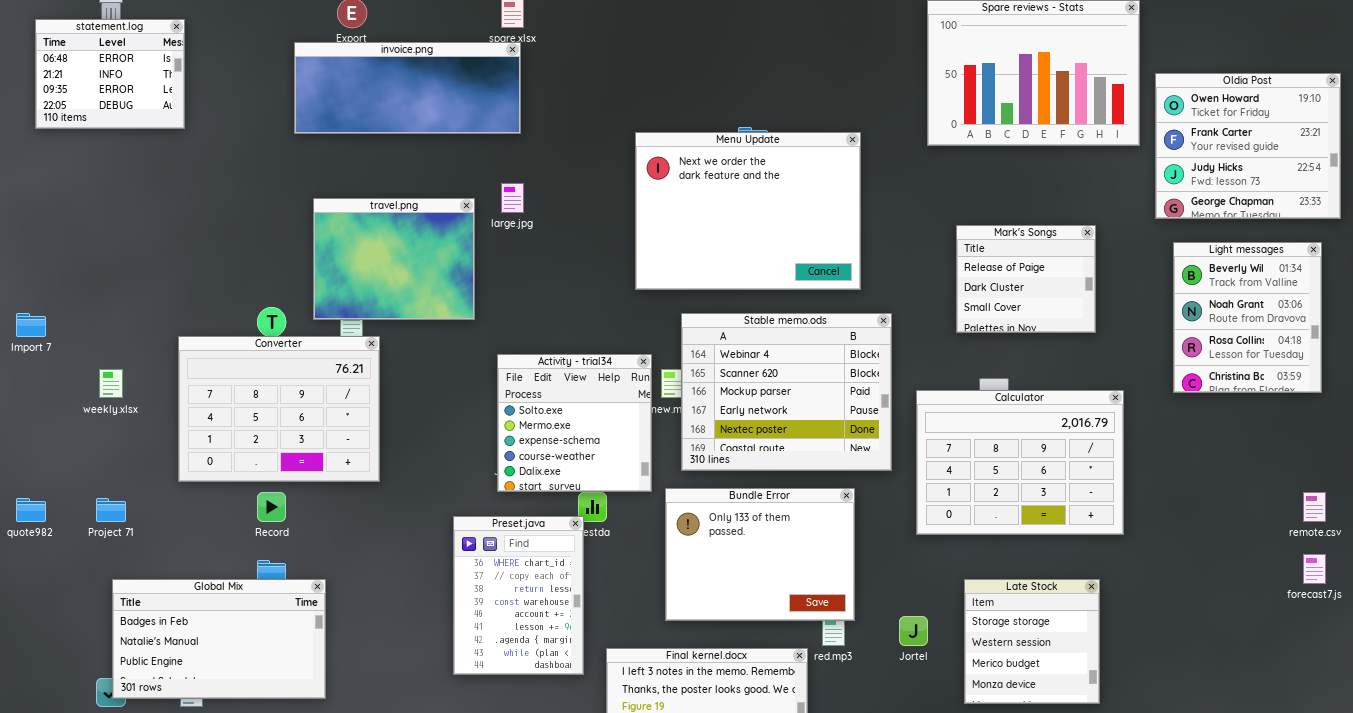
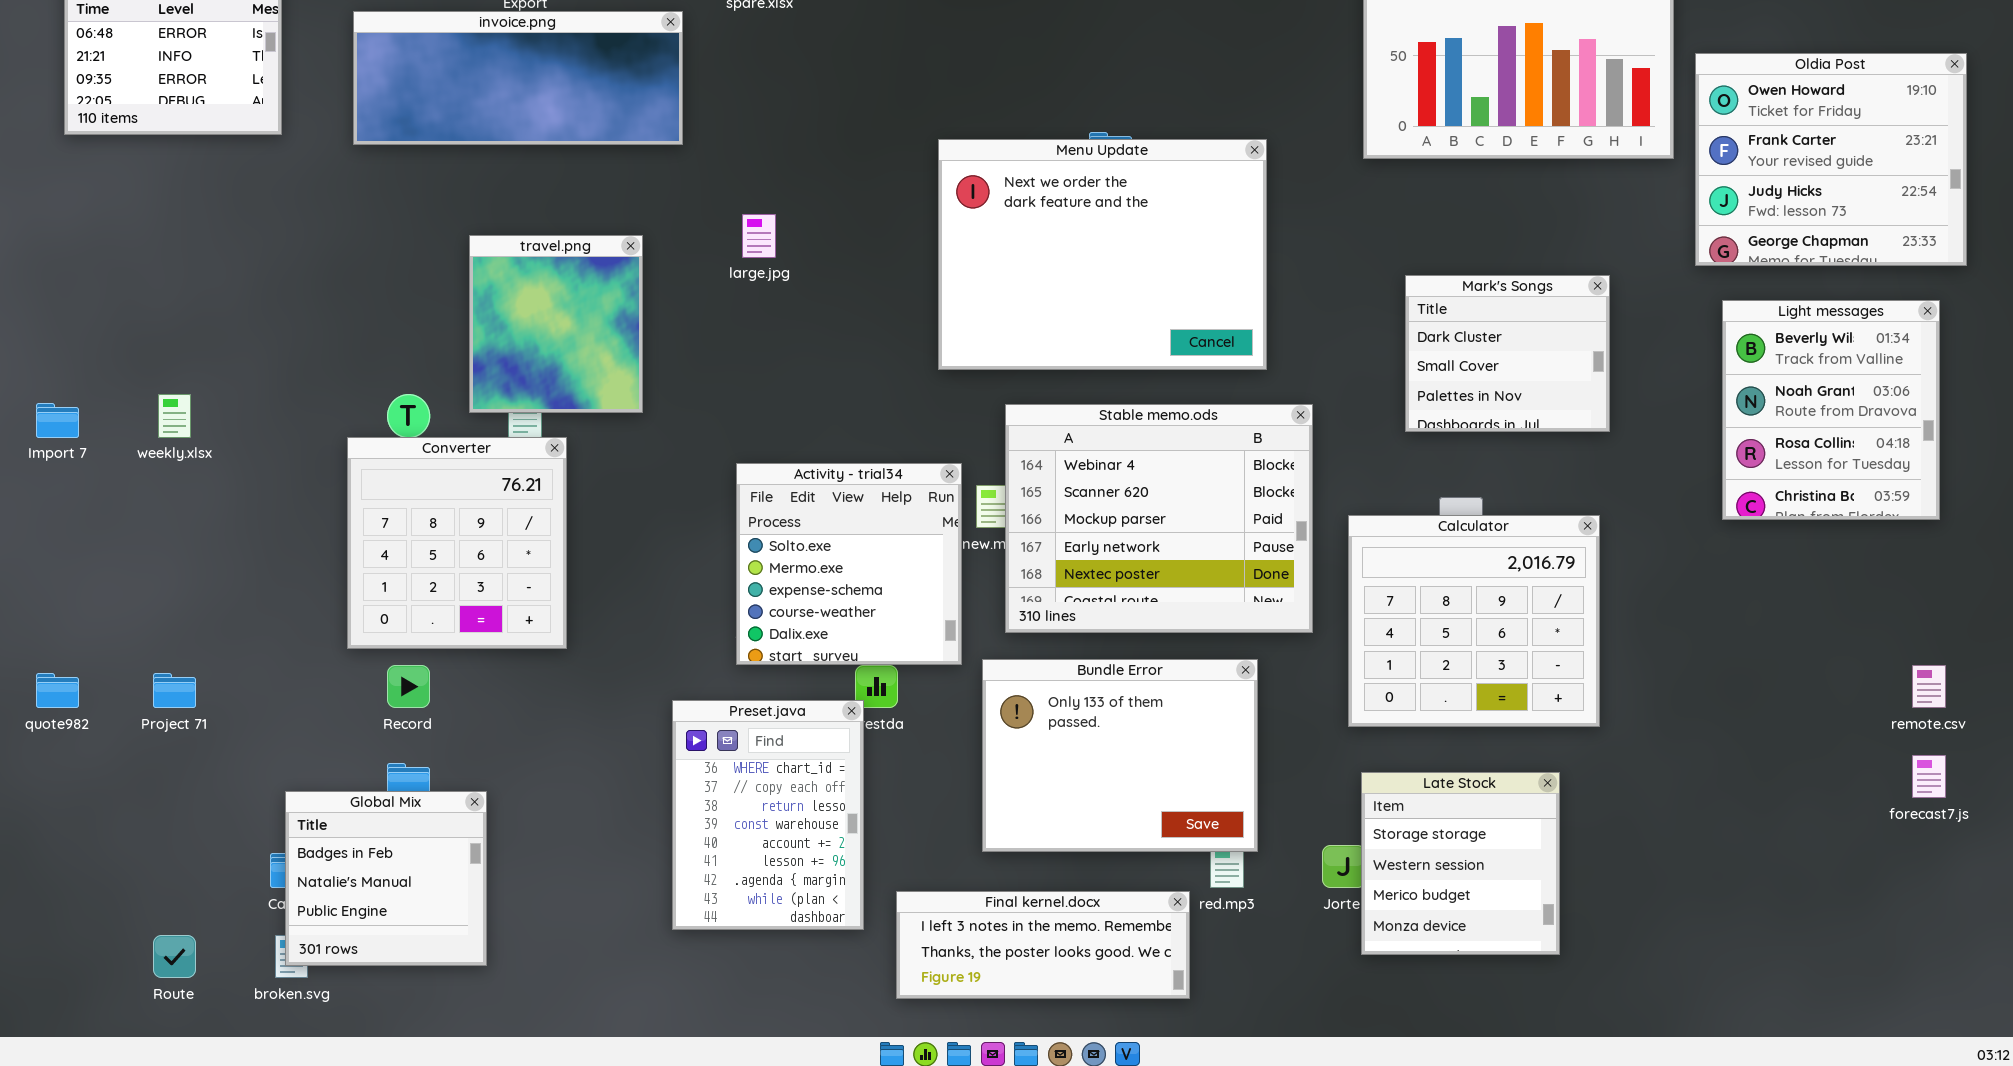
invoice.png: [294,42,521,134] -> [353,11,683,145], moved
travel.png: [313,198,475,320] -> [469,235,643,413], resized
Mark's Songs: [956,225,1096,333] -> [1405,275,1610,432], scrolled down 1 row
Converter: [178,336,380,482] -> [347,437,567,649], resized
weekly.xlsx: [99,369,123,398] -> [158,394,191,438], moved
Calculator: [916,390,1124,535] -> [1348,515,1600,727], resized
Global Mix: [112,579,326,699] -> [285,791,487,966], resized
Late Stock: [964,579,1100,704] -> [1361,772,1560,955], moved

